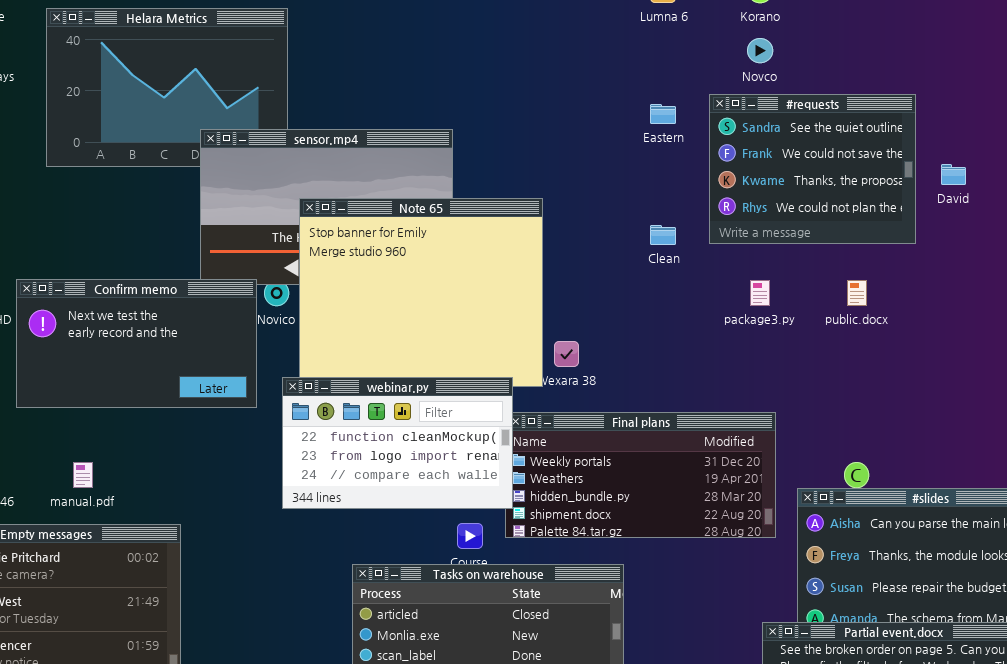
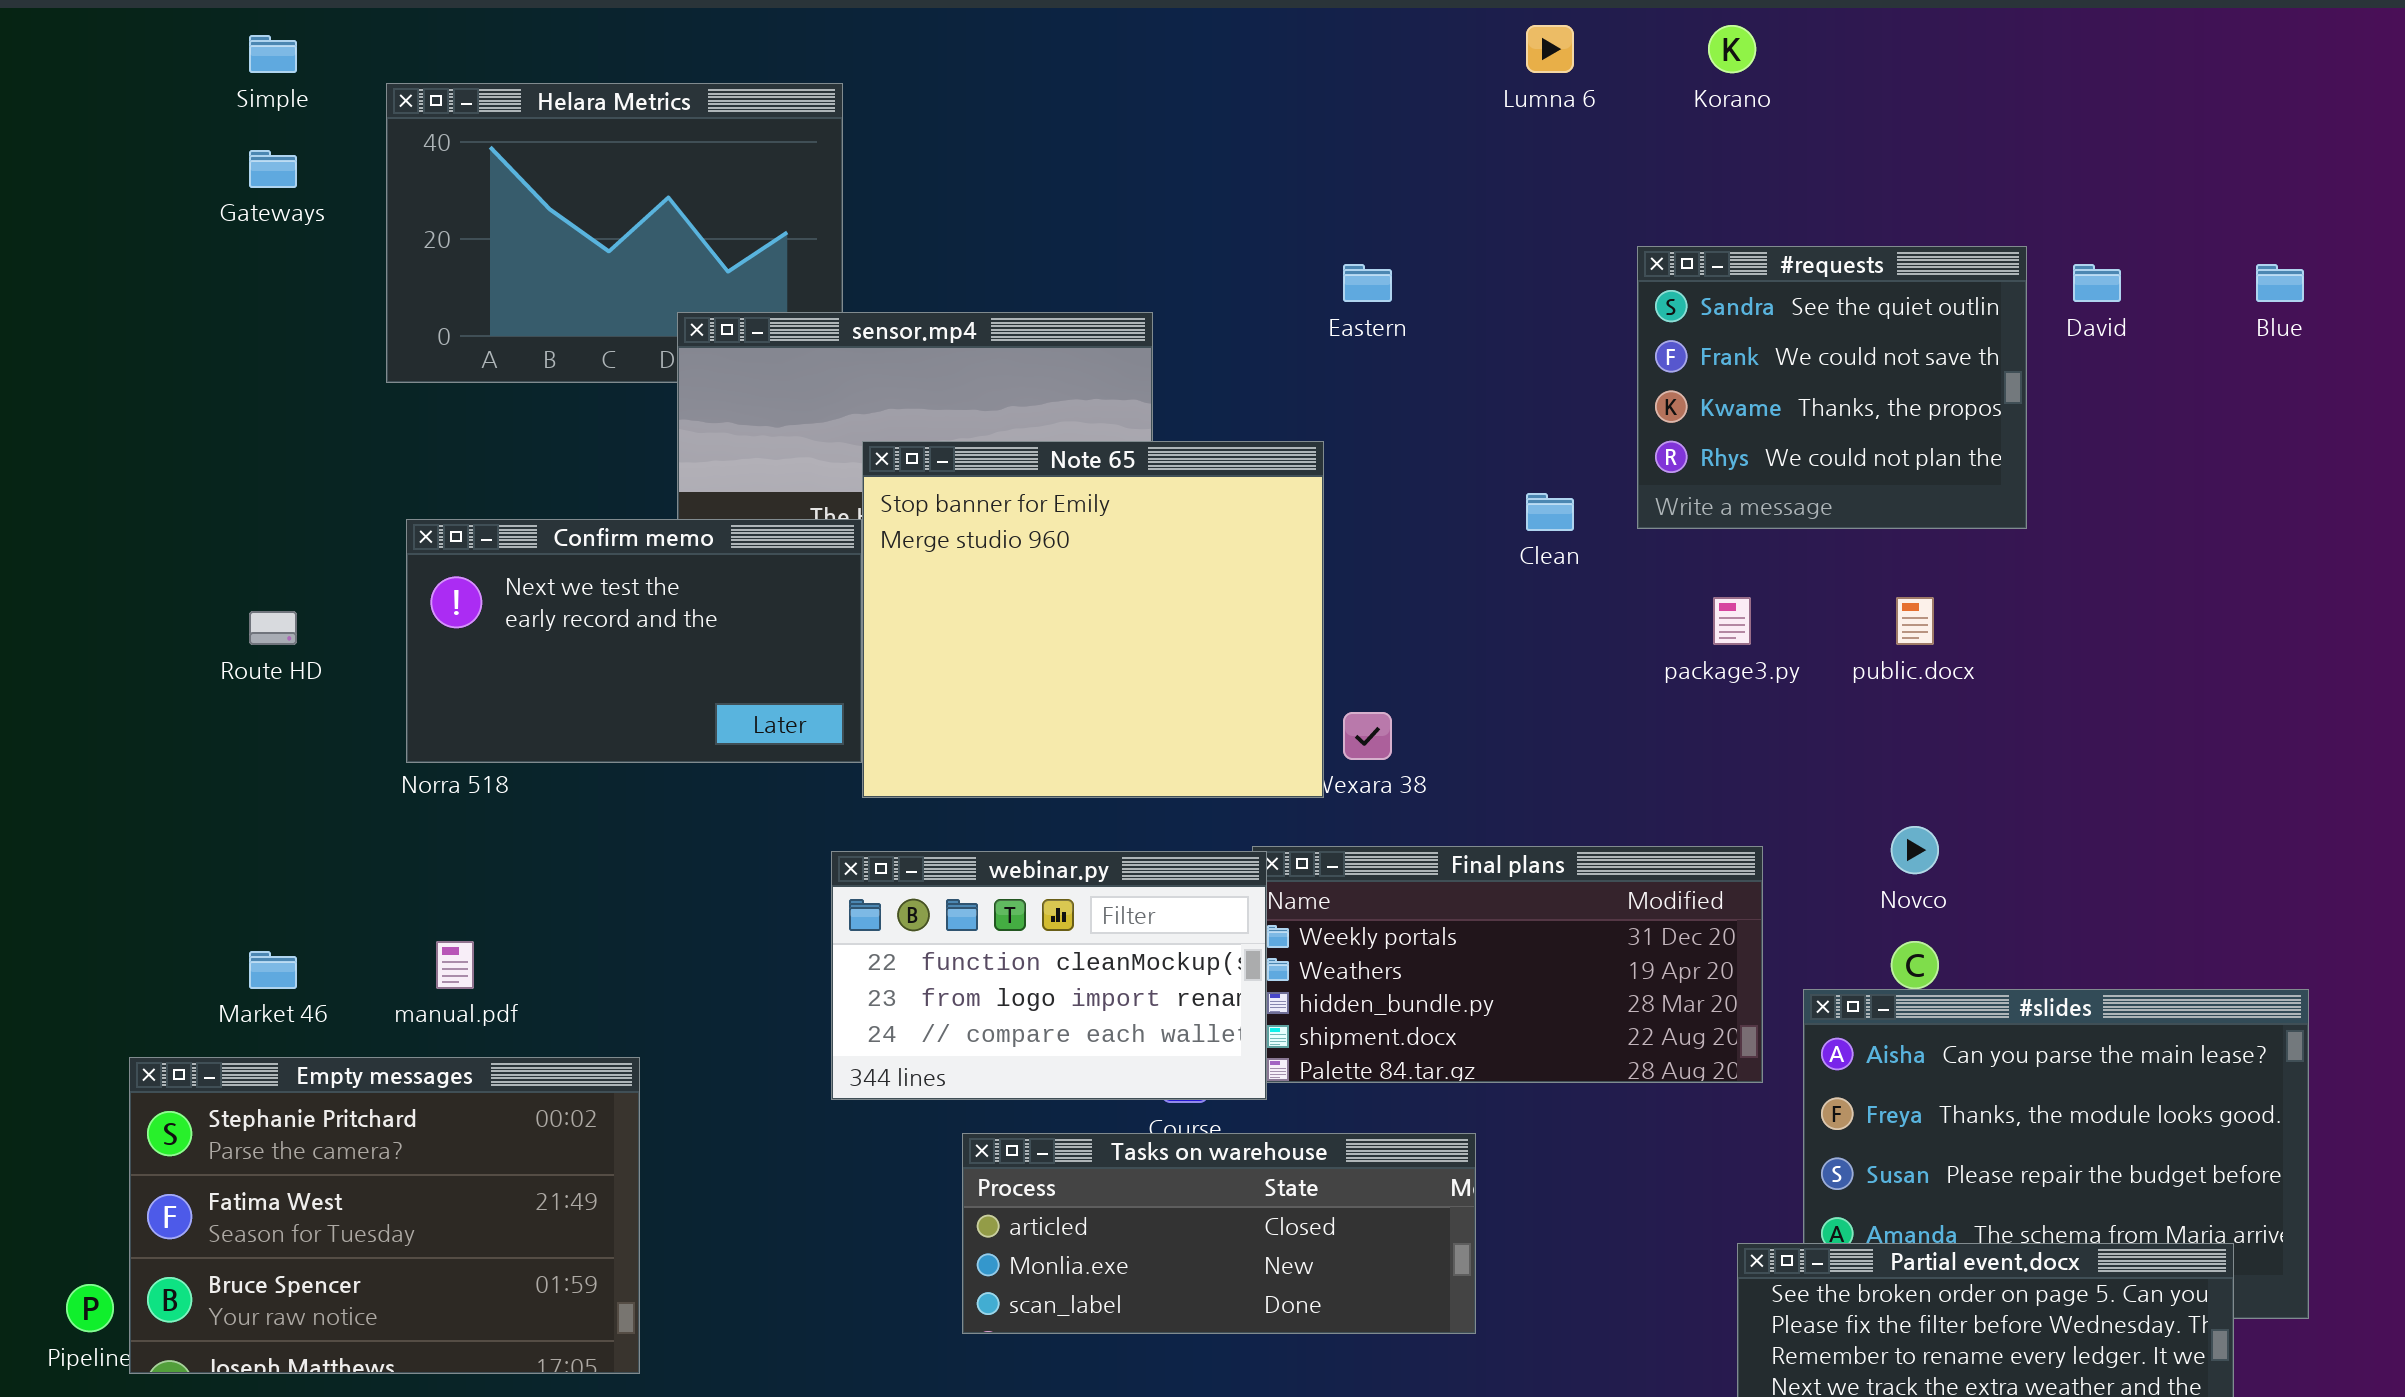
Novco: [747,38,773,63] -> [1891,826,1939,874], moved
Eastern: [650,104,676,124] -> [1343,264,1392,302], moved
David: [941,164,966,185] -> [2073,264,2121,302], moved
Confirm memo: [16,279,257,408] -> [406,519,862,763], moved
webinar.py: [282,377,513,509] -> [831,851,1267,1100], moved

